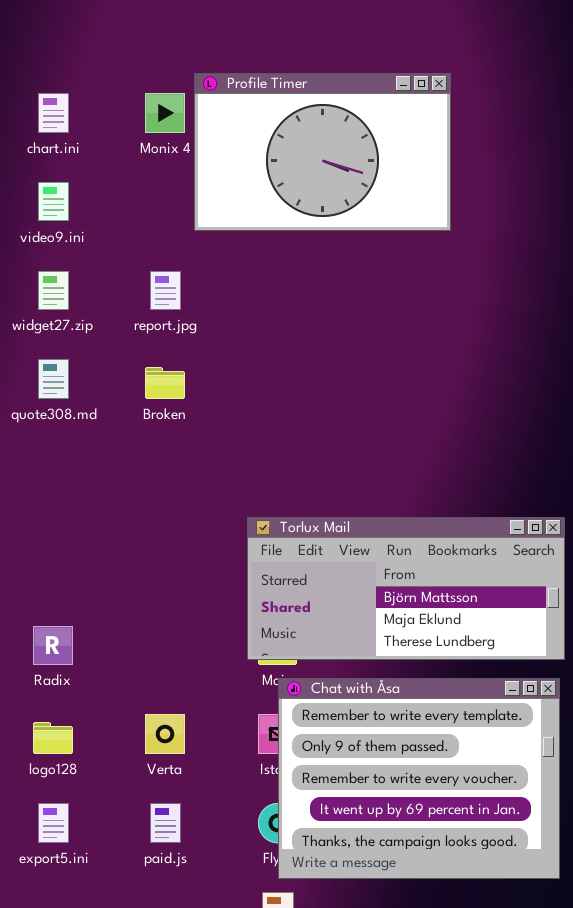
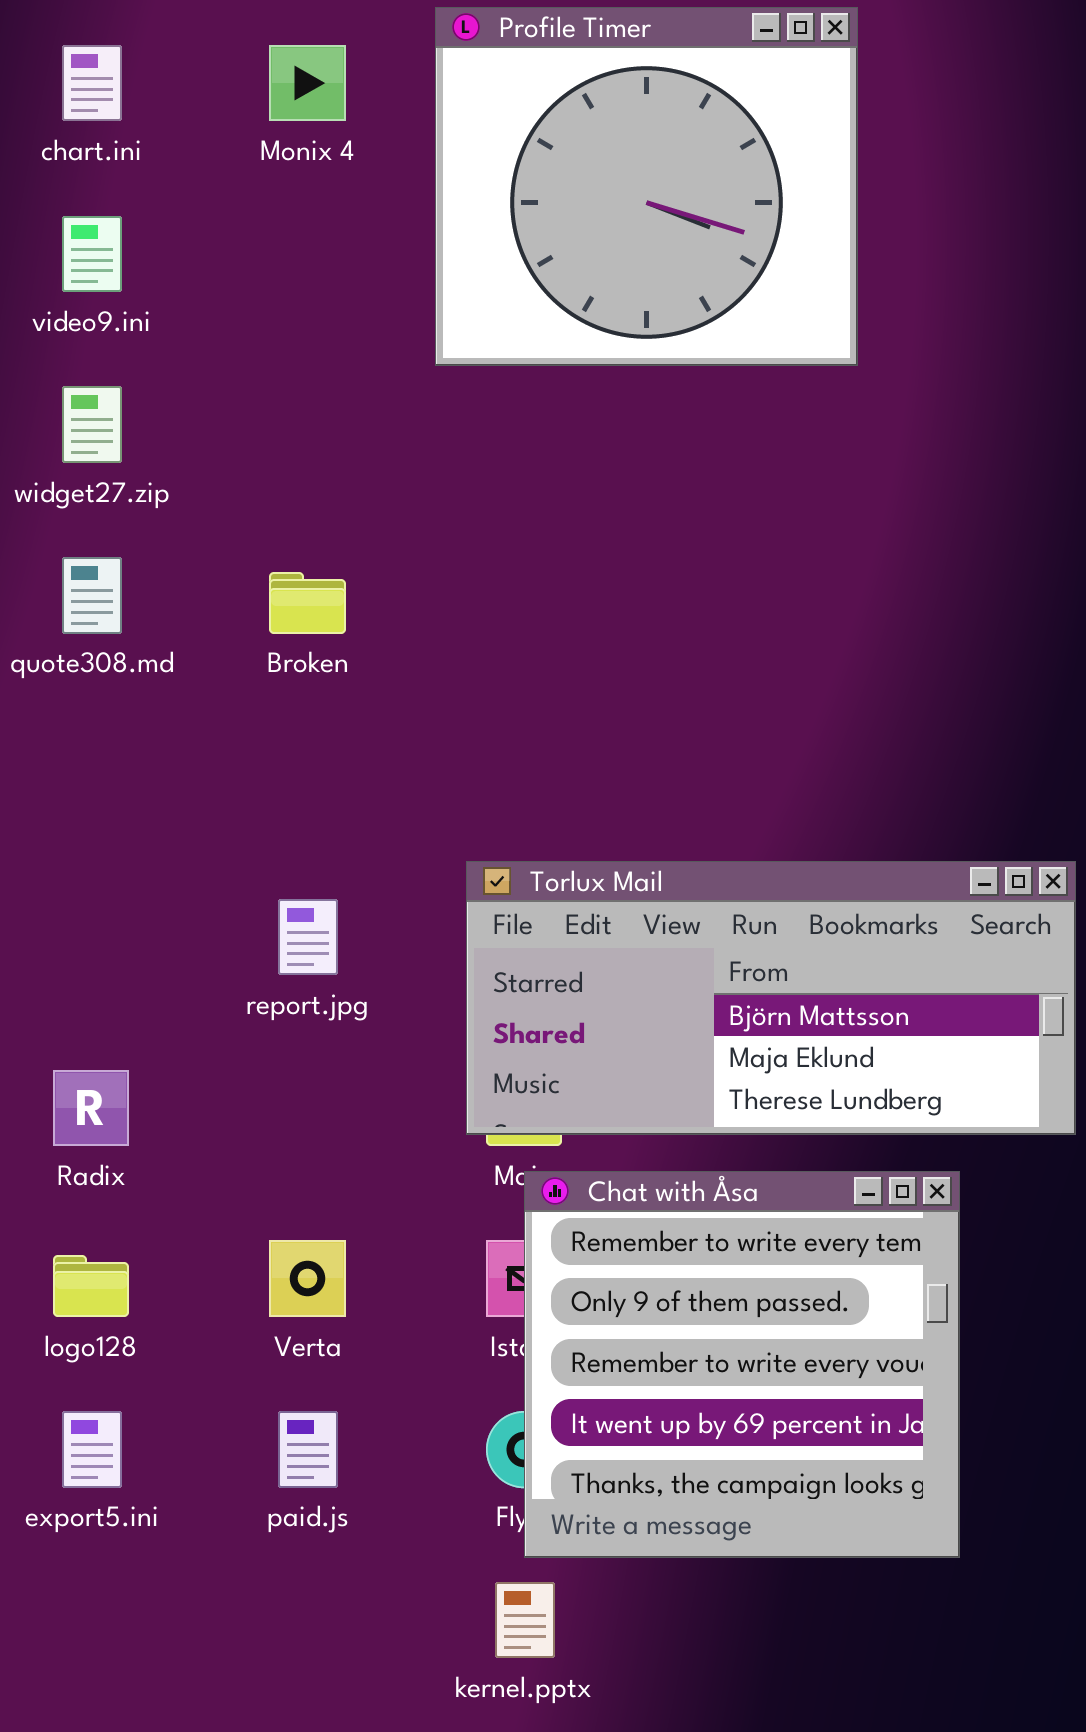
Profile Timer: [194,73,451,231] -> [435,7,858,366], resized
report.jpg: [150,271,181,310] -> [278,899,338,975], moved
Chat with Åsa: [278,678,560,879] -> [524,1171,960,1558], resized

